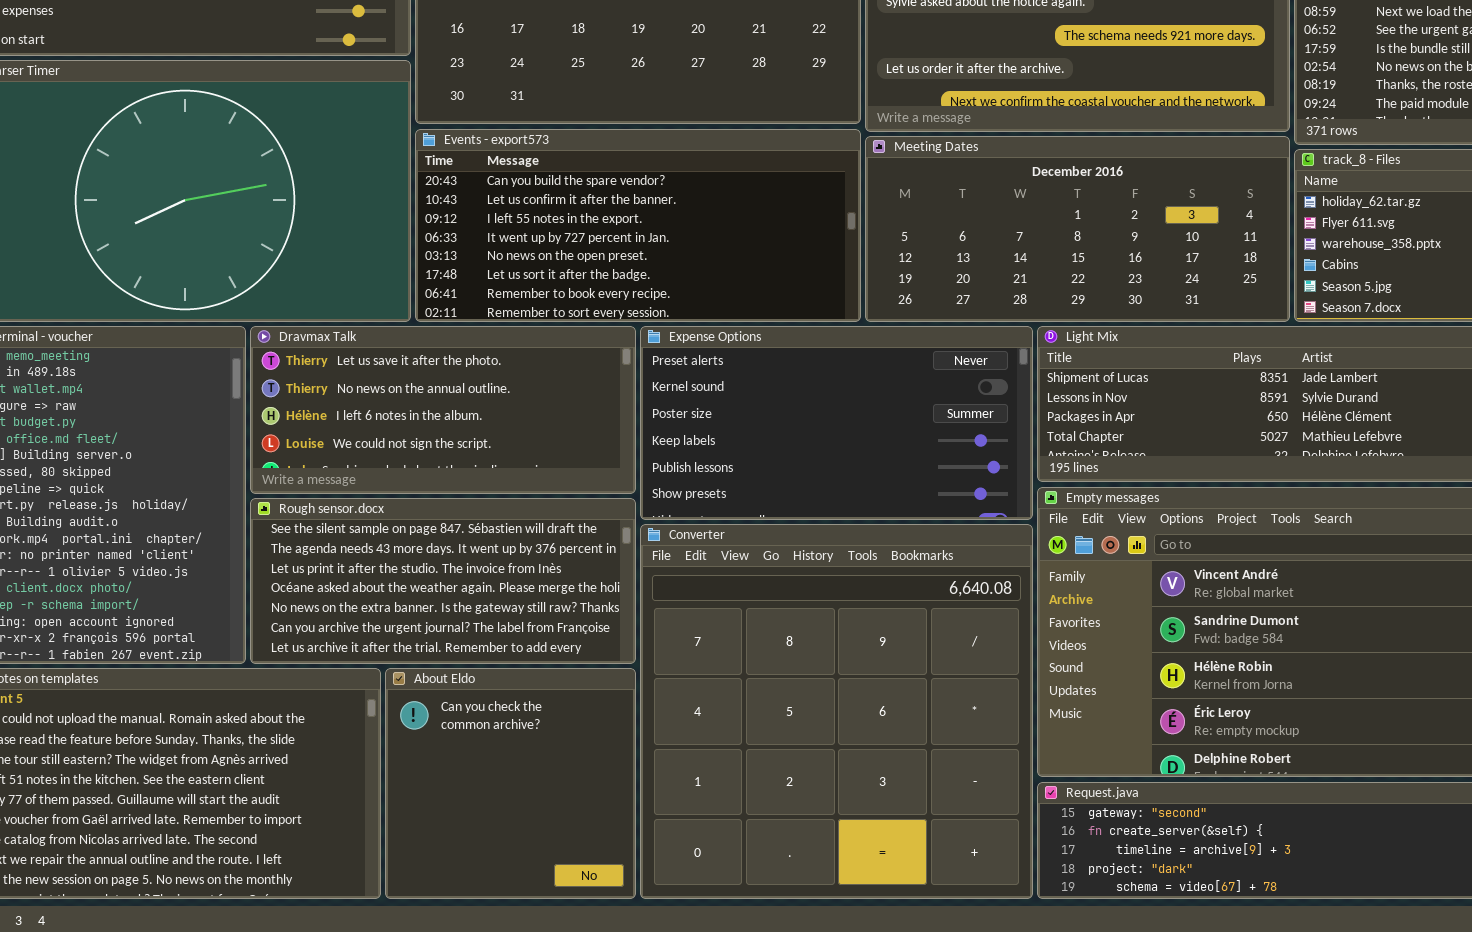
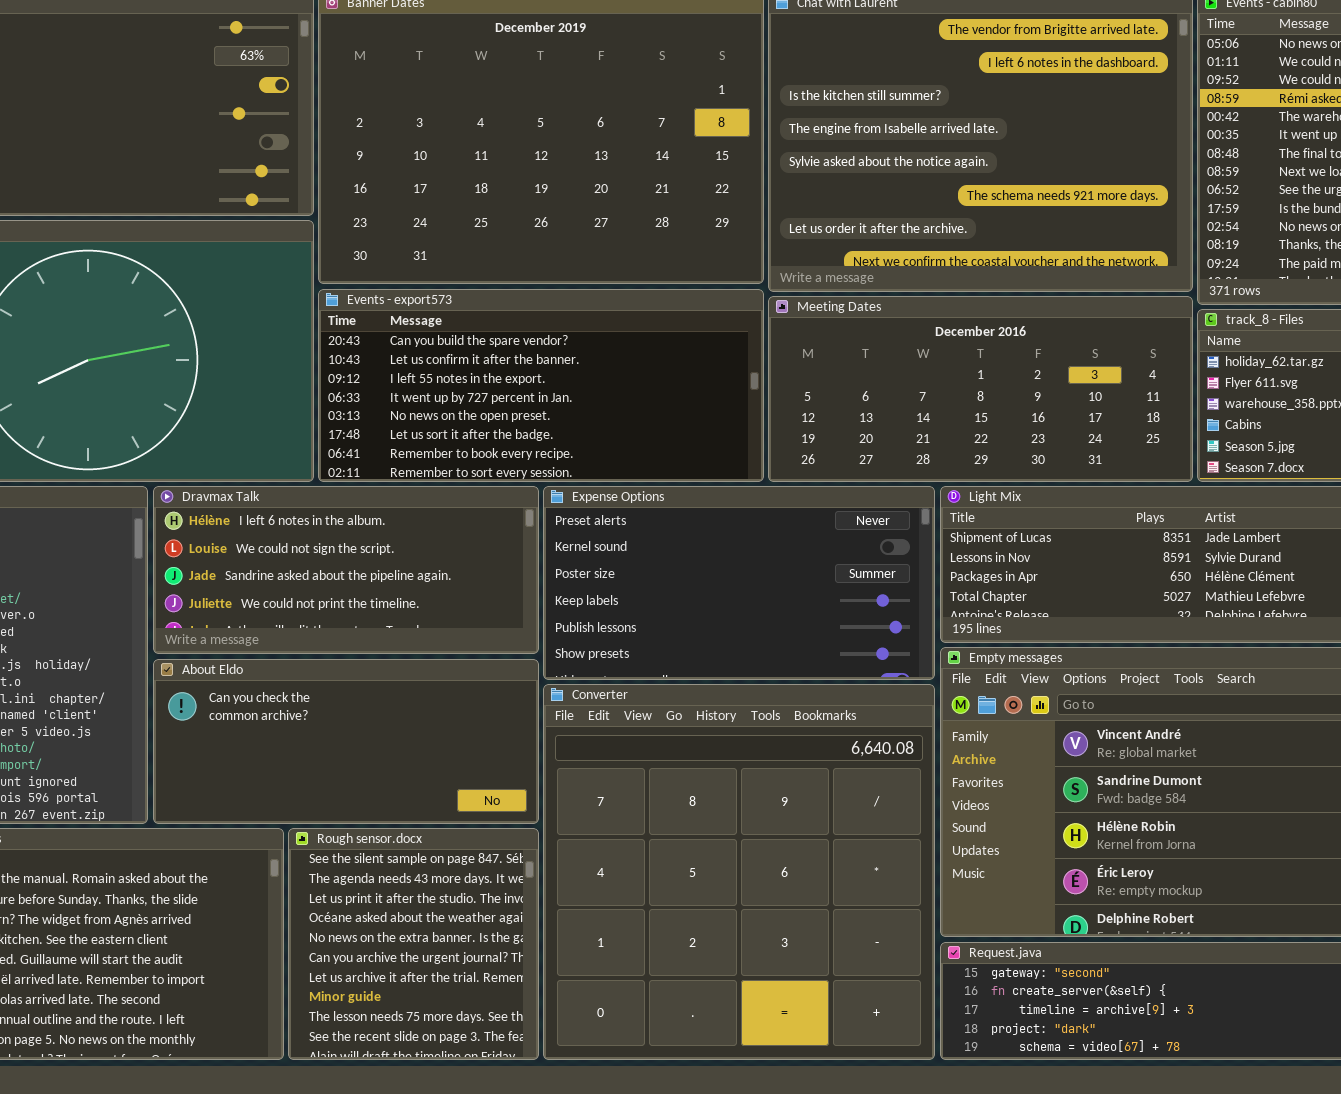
Dravmax Talk: [250,326,636,494] -> [153,486,539,654], scrolled down 2 rows
Rough sensor.docx: [250,498,636,664] -> [288,828,539,1060], moved, resized
About Eldo: [385,668,636,899] -> [153,659,539,824], moved, resized

